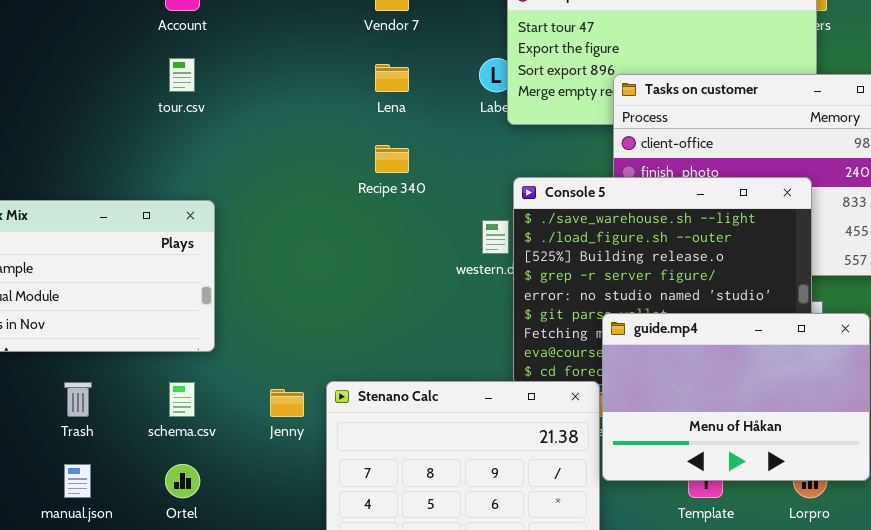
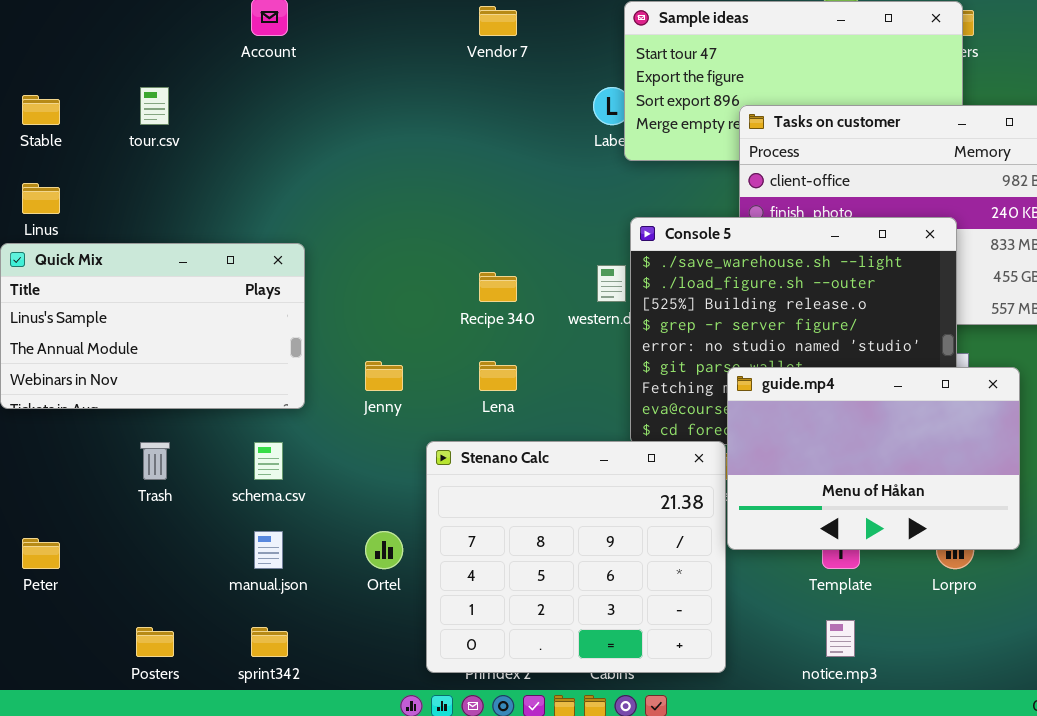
tour.csv: [169,58,195,92] -> [140,87,169,125], moved
Lena: [375,64,409,92] -> [479,361,517,391], moved
Recipe 340: [375,145,409,173] -> [479,272,517,302], moved
Jenny: [270,389,304,417] -> [365,361,403,391], moved
manual.json: [64,464,91,498] -> [254,531,283,569], moved
Ortel: [165,464,200,498] -> [365,531,403,569], moved

